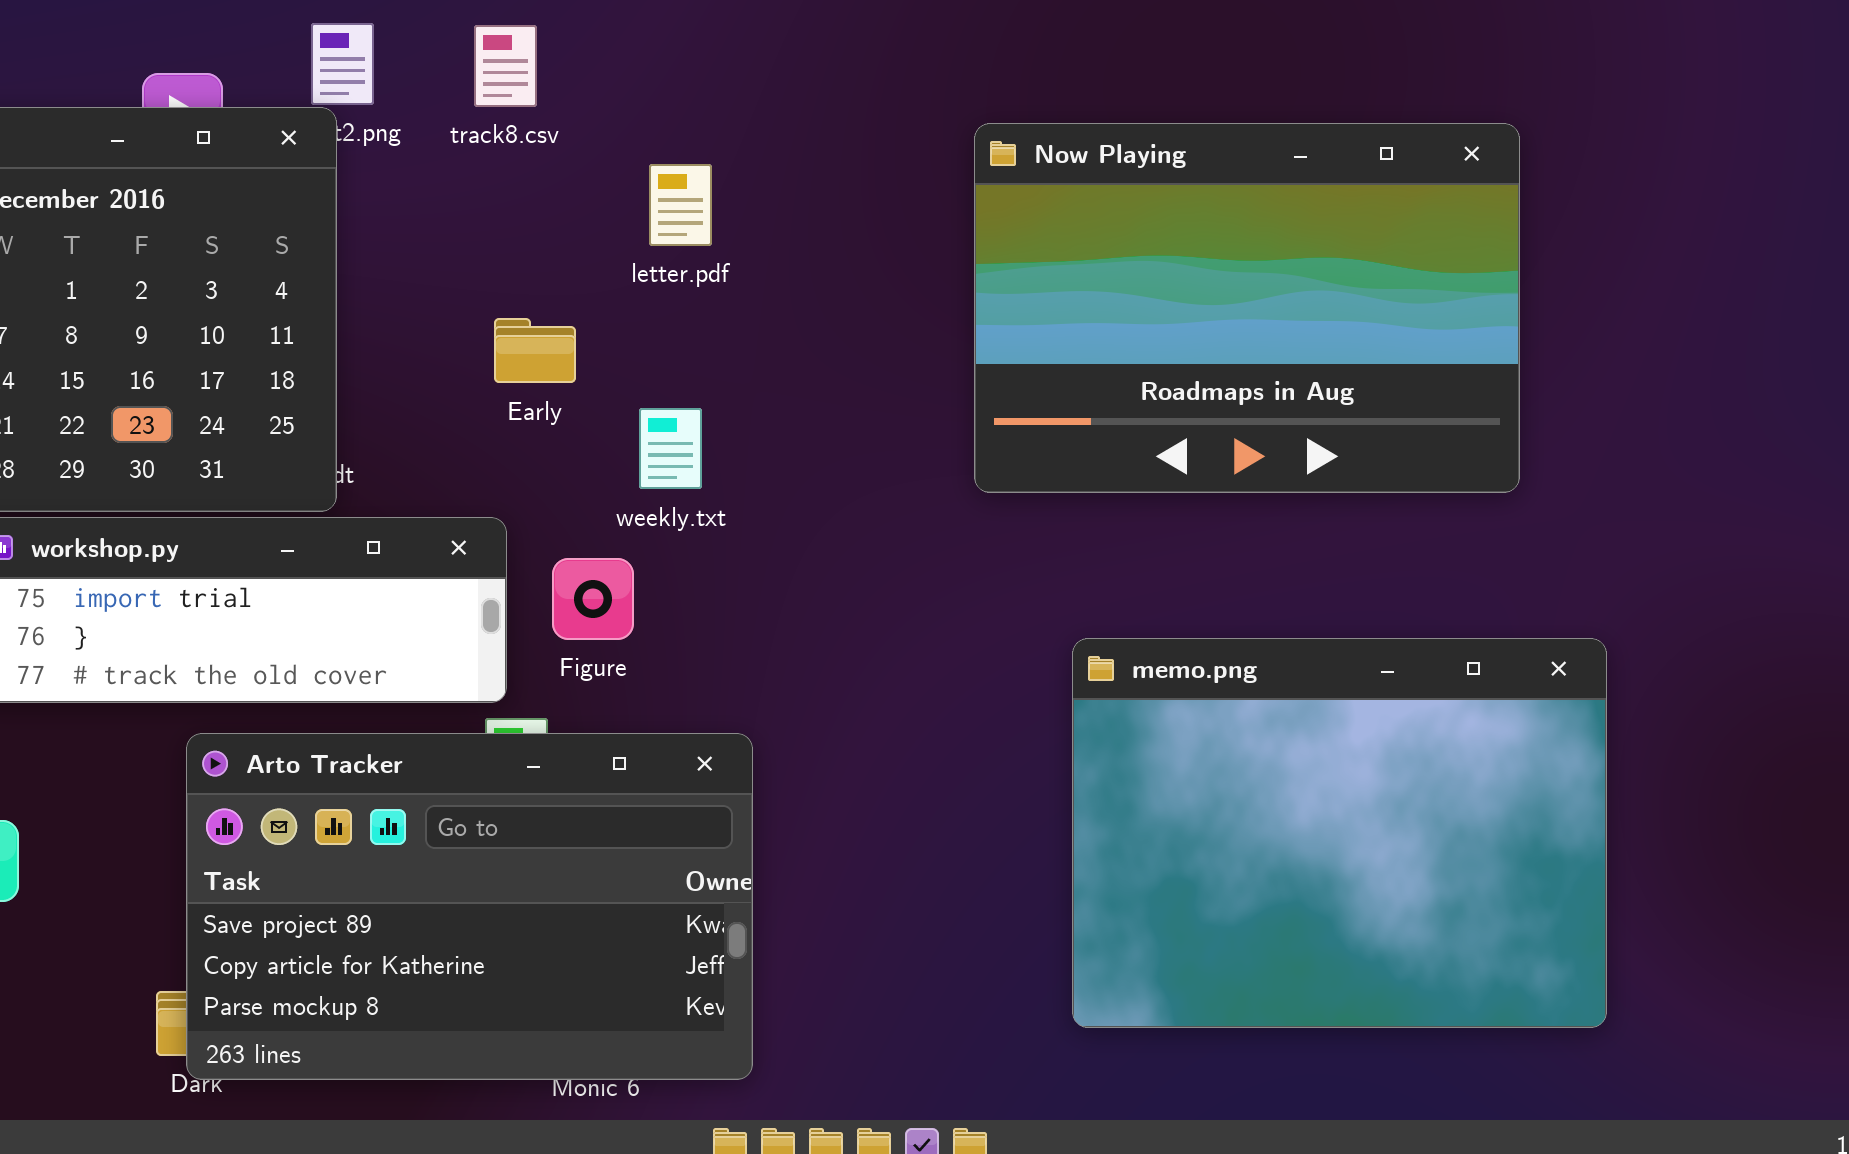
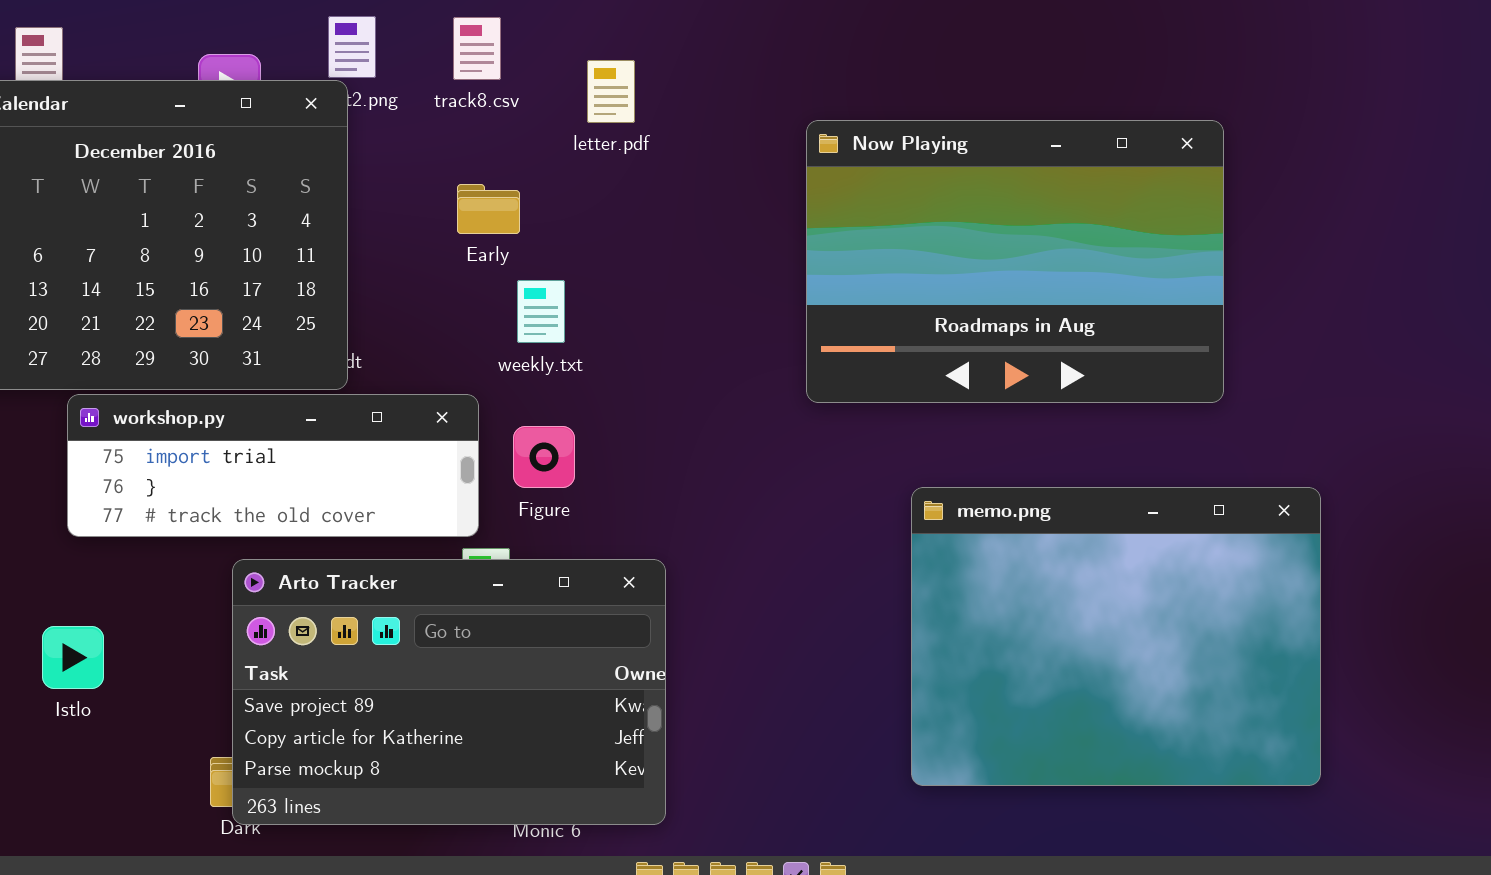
Now Playing: [974,123,1520,493] -> [806,120,1224,403], moved
letter.pdf: [649,164,712,246] -> [587,60,635,123], moved
Early: [494,318,576,383] -> [457,184,520,234], moved
weekly.txt: [639,408,702,489] -> [517,280,565,343], moved

